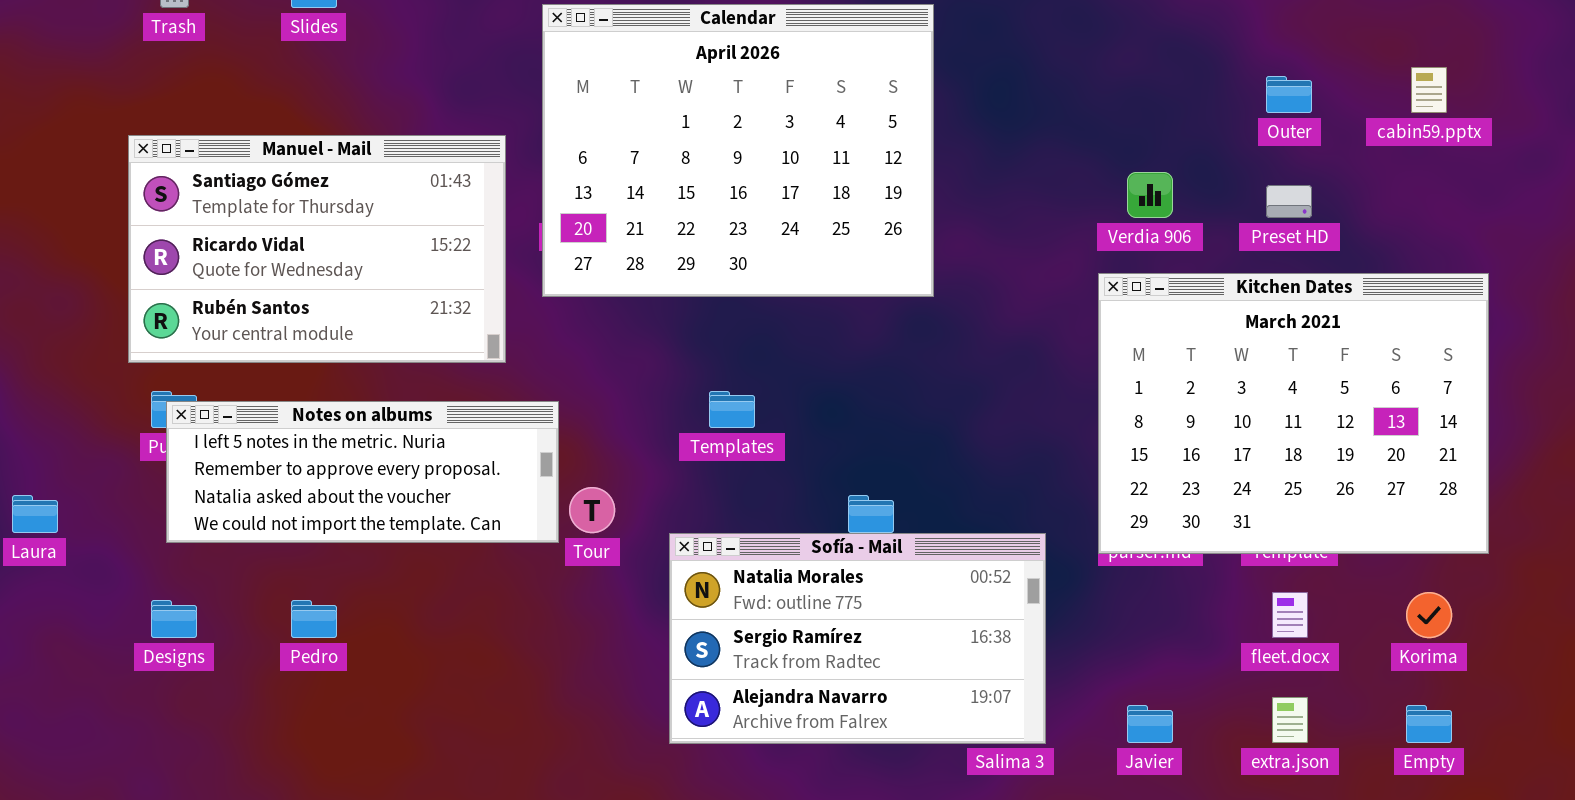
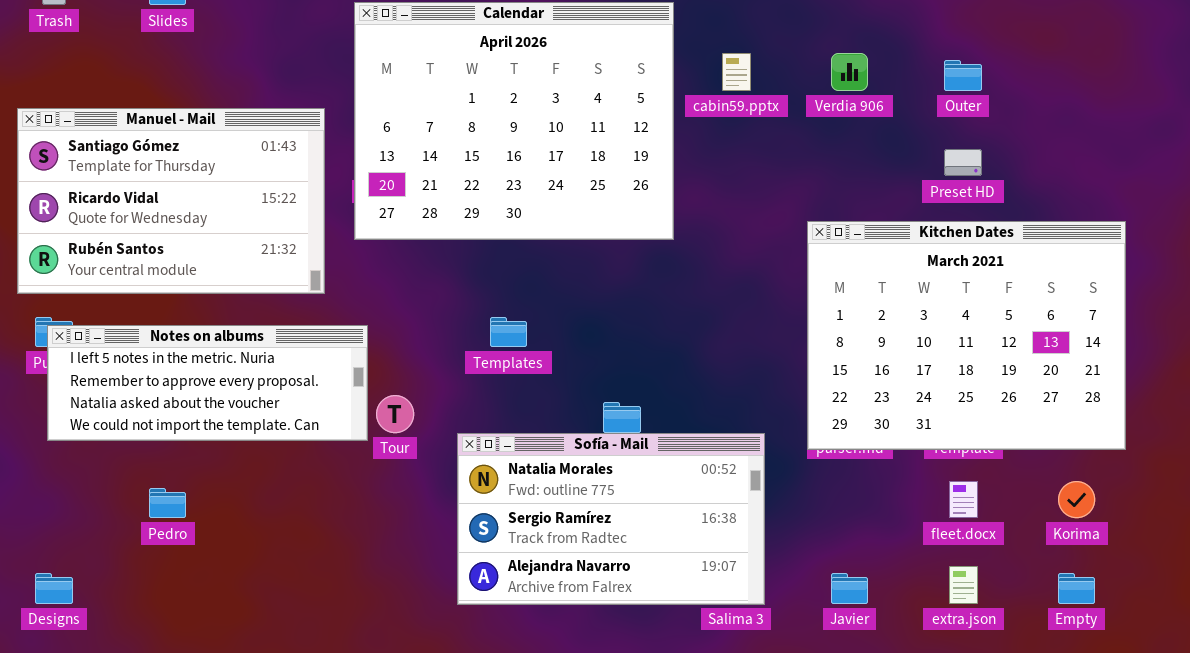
cabin59.pptx: [1411,67,1447,113] -> [722,53,751,91], moved
Verdia 906: [1127,172,1173,218] -> [831,53,868,91], moved
Designs: [151,600,197,638] -> [35,573,73,604], moved

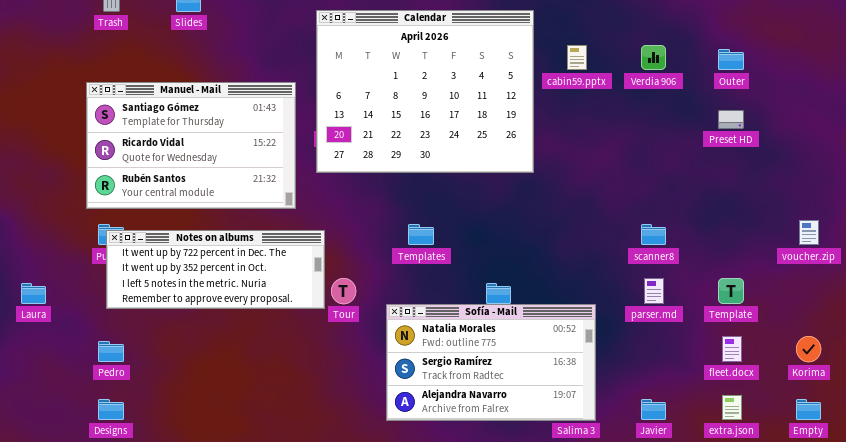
Kitchen Dates: [807,221,1126,450] -> none, closed
Notes on albums: [47,325,368,441] -> [106,230,325,309], scrolled up 2 rows
Pedro: [149,488,186,518] -> [98,341,124,362], moved

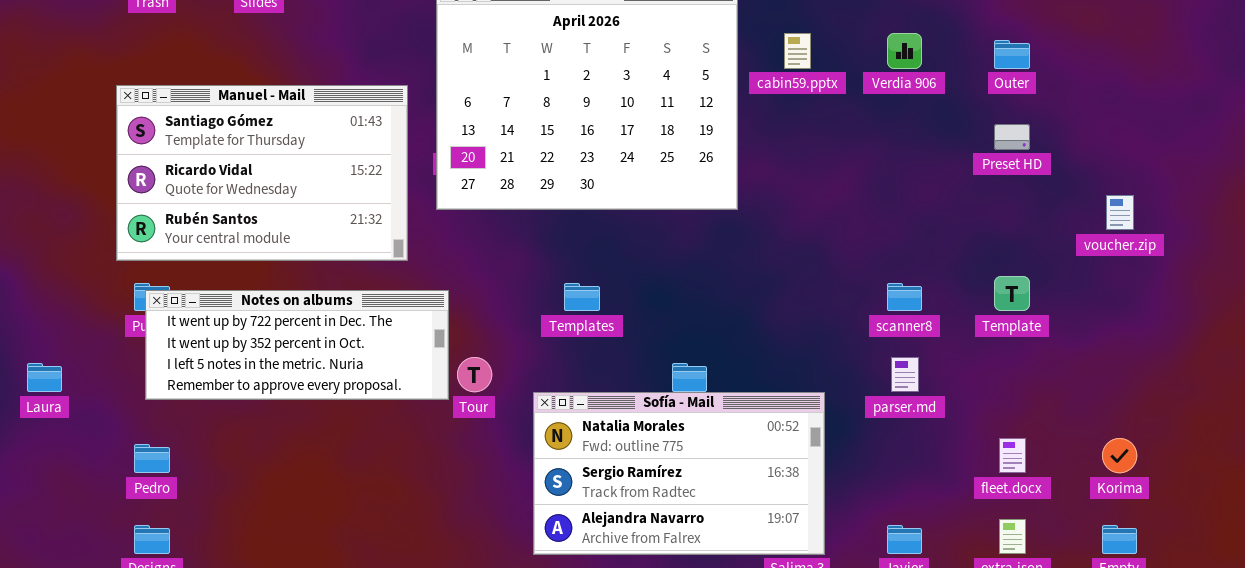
voucher.zip: [799,220,819,245] -> [1106,195,1134,230], moved
Template: [718,278,744,304] -> [994,276,1030,311], moved

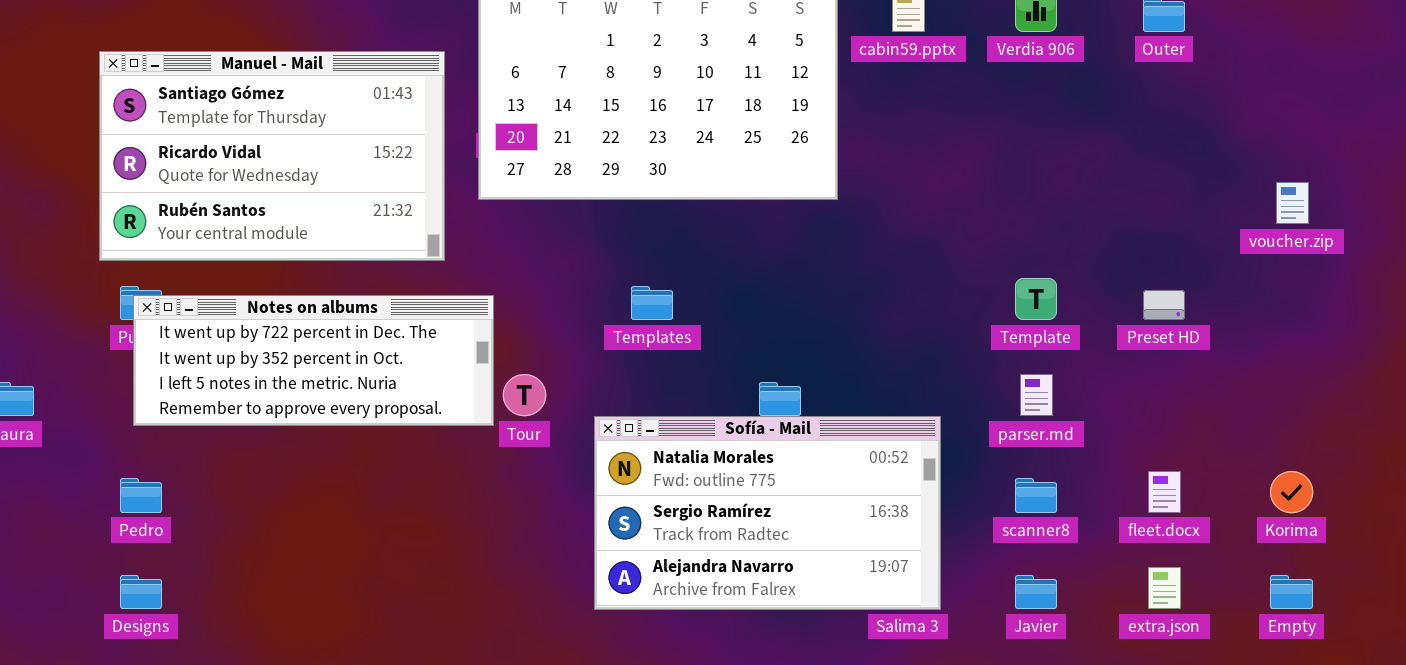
Preset HD: [994,124,1030,150] -> [1143,290,1185,320], moved
Template: [994,276,1030,311] -> [1015,278,1057,320], moved
scanner8: [887,283,922,311] -> [1015,478,1057,513], moved

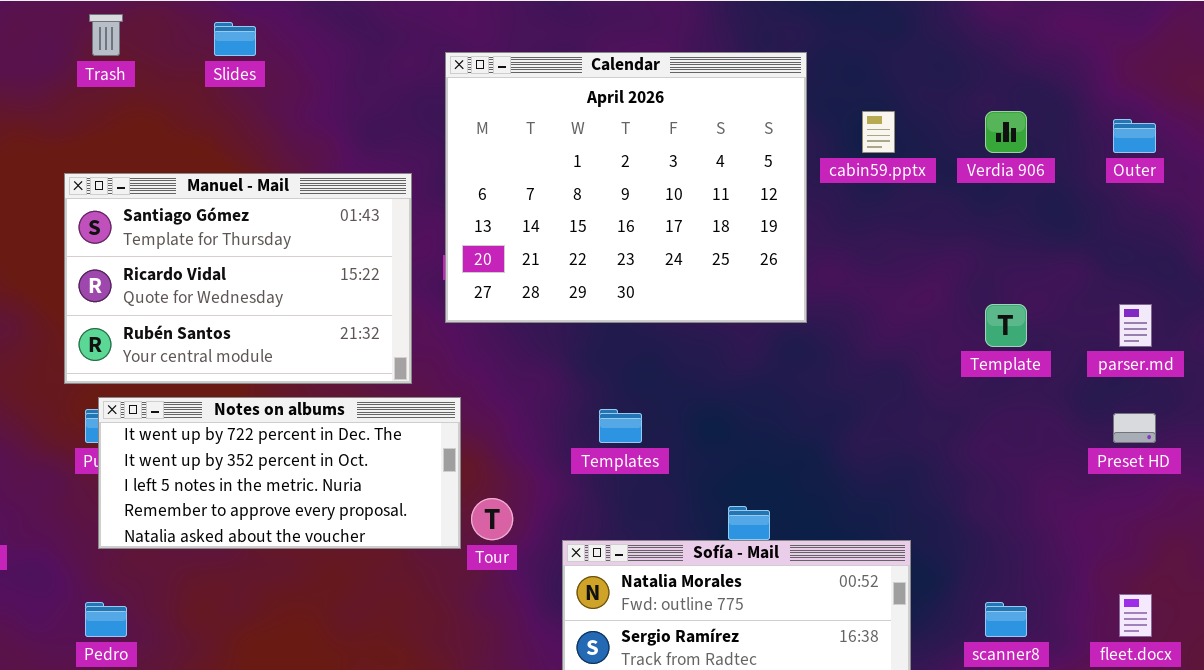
Template: [1015,278,1057,320] -> [985,304,1027,347], moved
Notes on albums: [133,295,494,426] -> [98,397,461,549], resized
parser.md: [1020,374,1053,416] -> [1119,304,1152,347], moved

